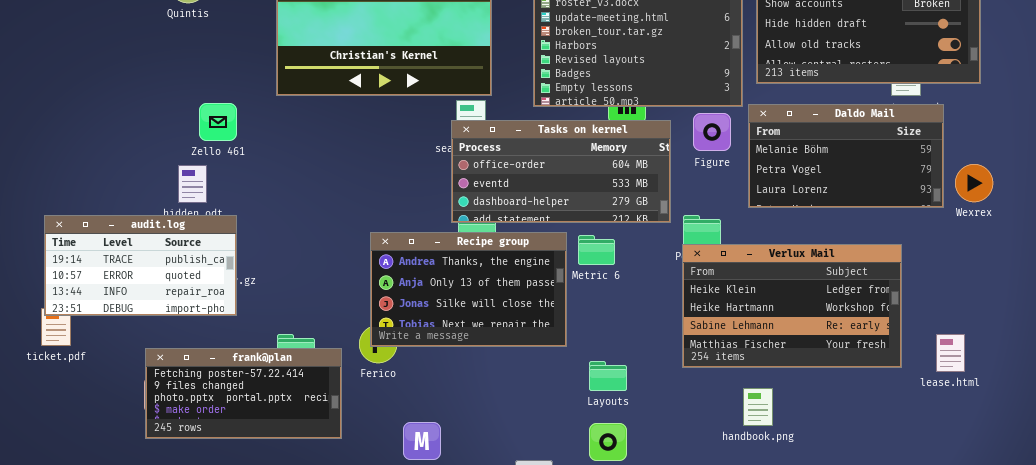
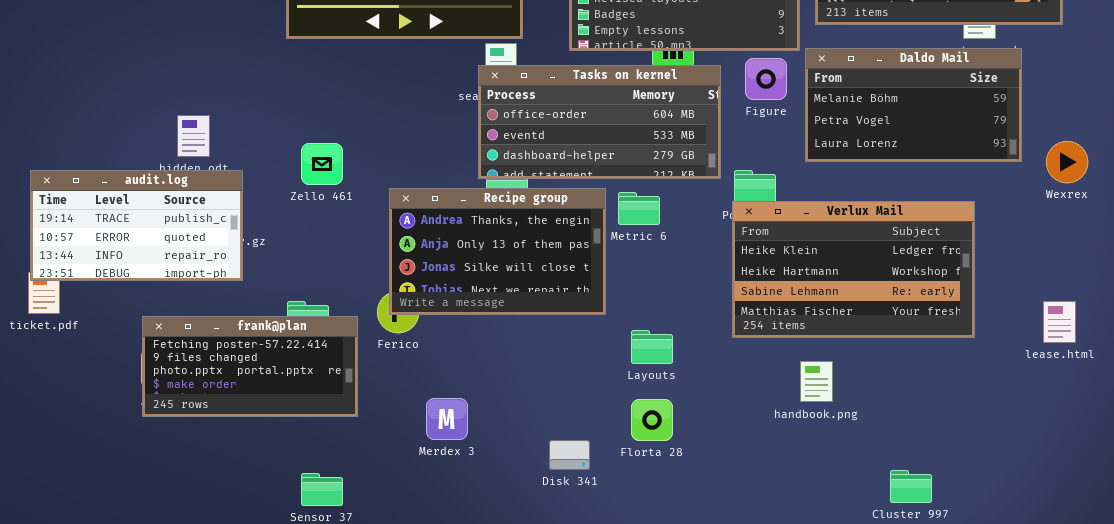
Zello 461: [199,103,237,141] -> [301,143,343,185], moved
Wexrex: [955,164,993,202] -> [1046,141,1088,183], moved
lease.html: [936,334,965,372] -> [1043,301,1076,343], moved

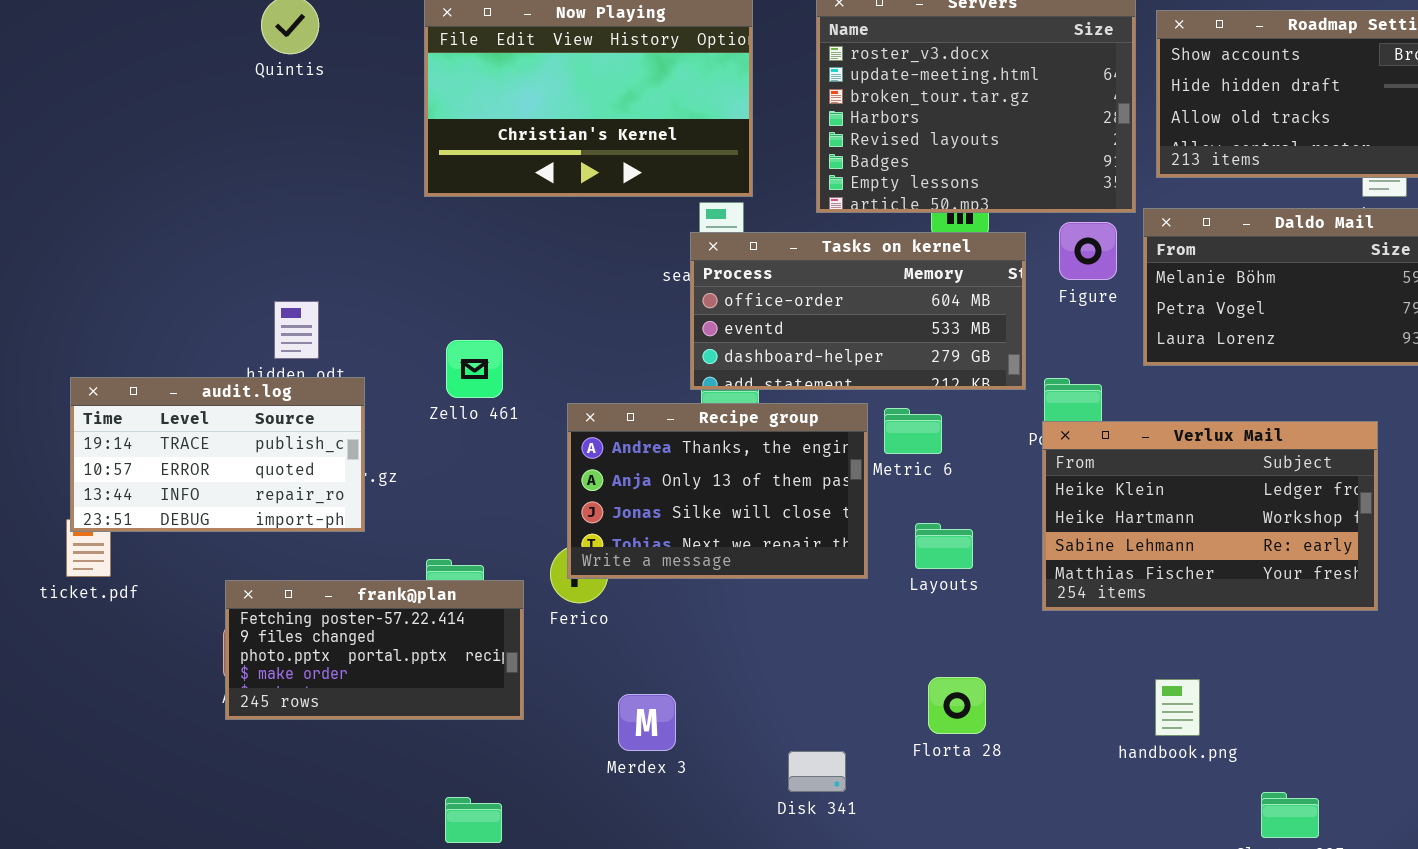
Layouts: [631,330,673,364] -> [915,523,973,569], moved
handbook.png: [800,361,833,402] -> [1155,679,1200,736], moved
Florta 28: [631,399,673,441] -> [928,677,986,734], moved

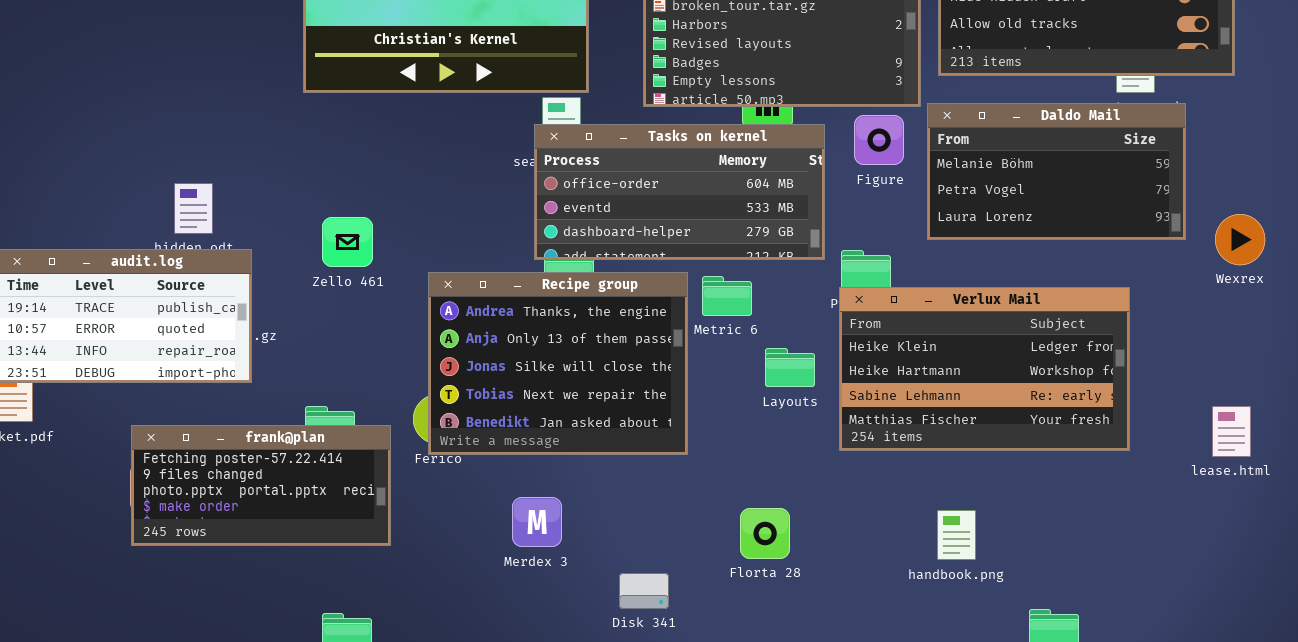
Recipe group: [567,403,868,579] -> [428,272,688,455], resized
Layouts: [915,523,973,569] -> [765,348,815,387], moved
Merdex 3: [618,694,676,751] -> [512,497,562,547], moved

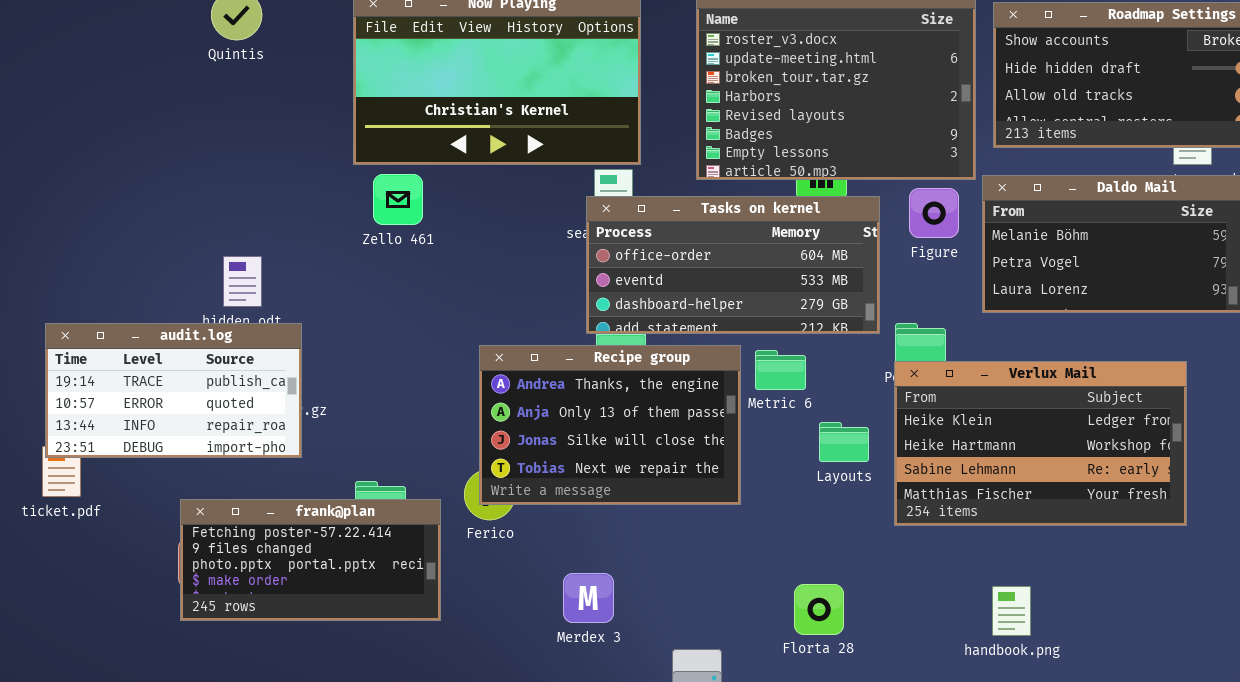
Zello 461: [322,217,373,267] -> [373,174,423,225], moved
Recipe group: [428,272,688,455] -> [479,345,741,505], resized

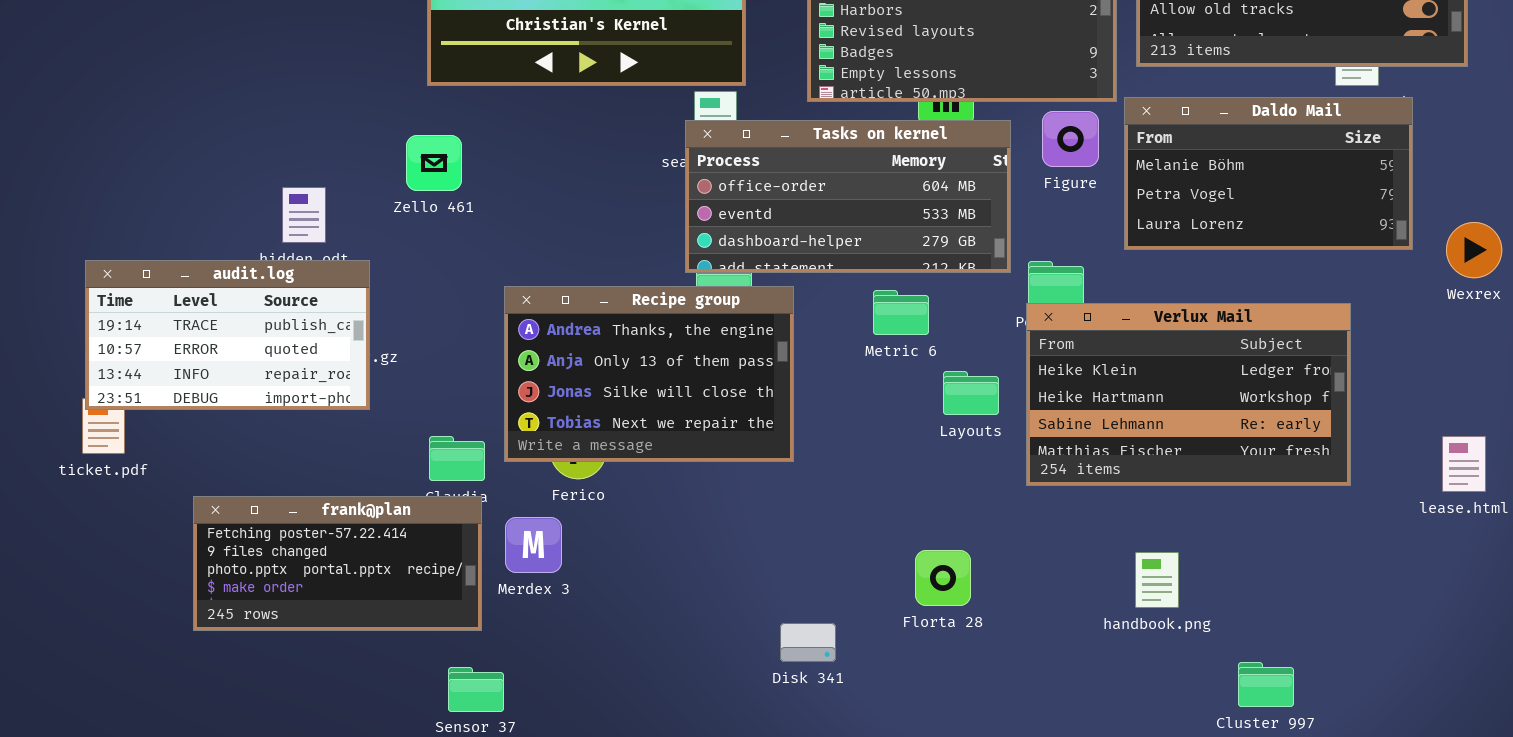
Zello 461: [373,174,423,225] -> [406,135,462,191], moved
Recipe group: [479,345,741,505] -> [504,286,794,462], moved
frank@plan: [180,499,441,621] -> [193,496,482,631], moved
Merdex 3: [563,573,614,623] -> [505,517,562,573], moved

